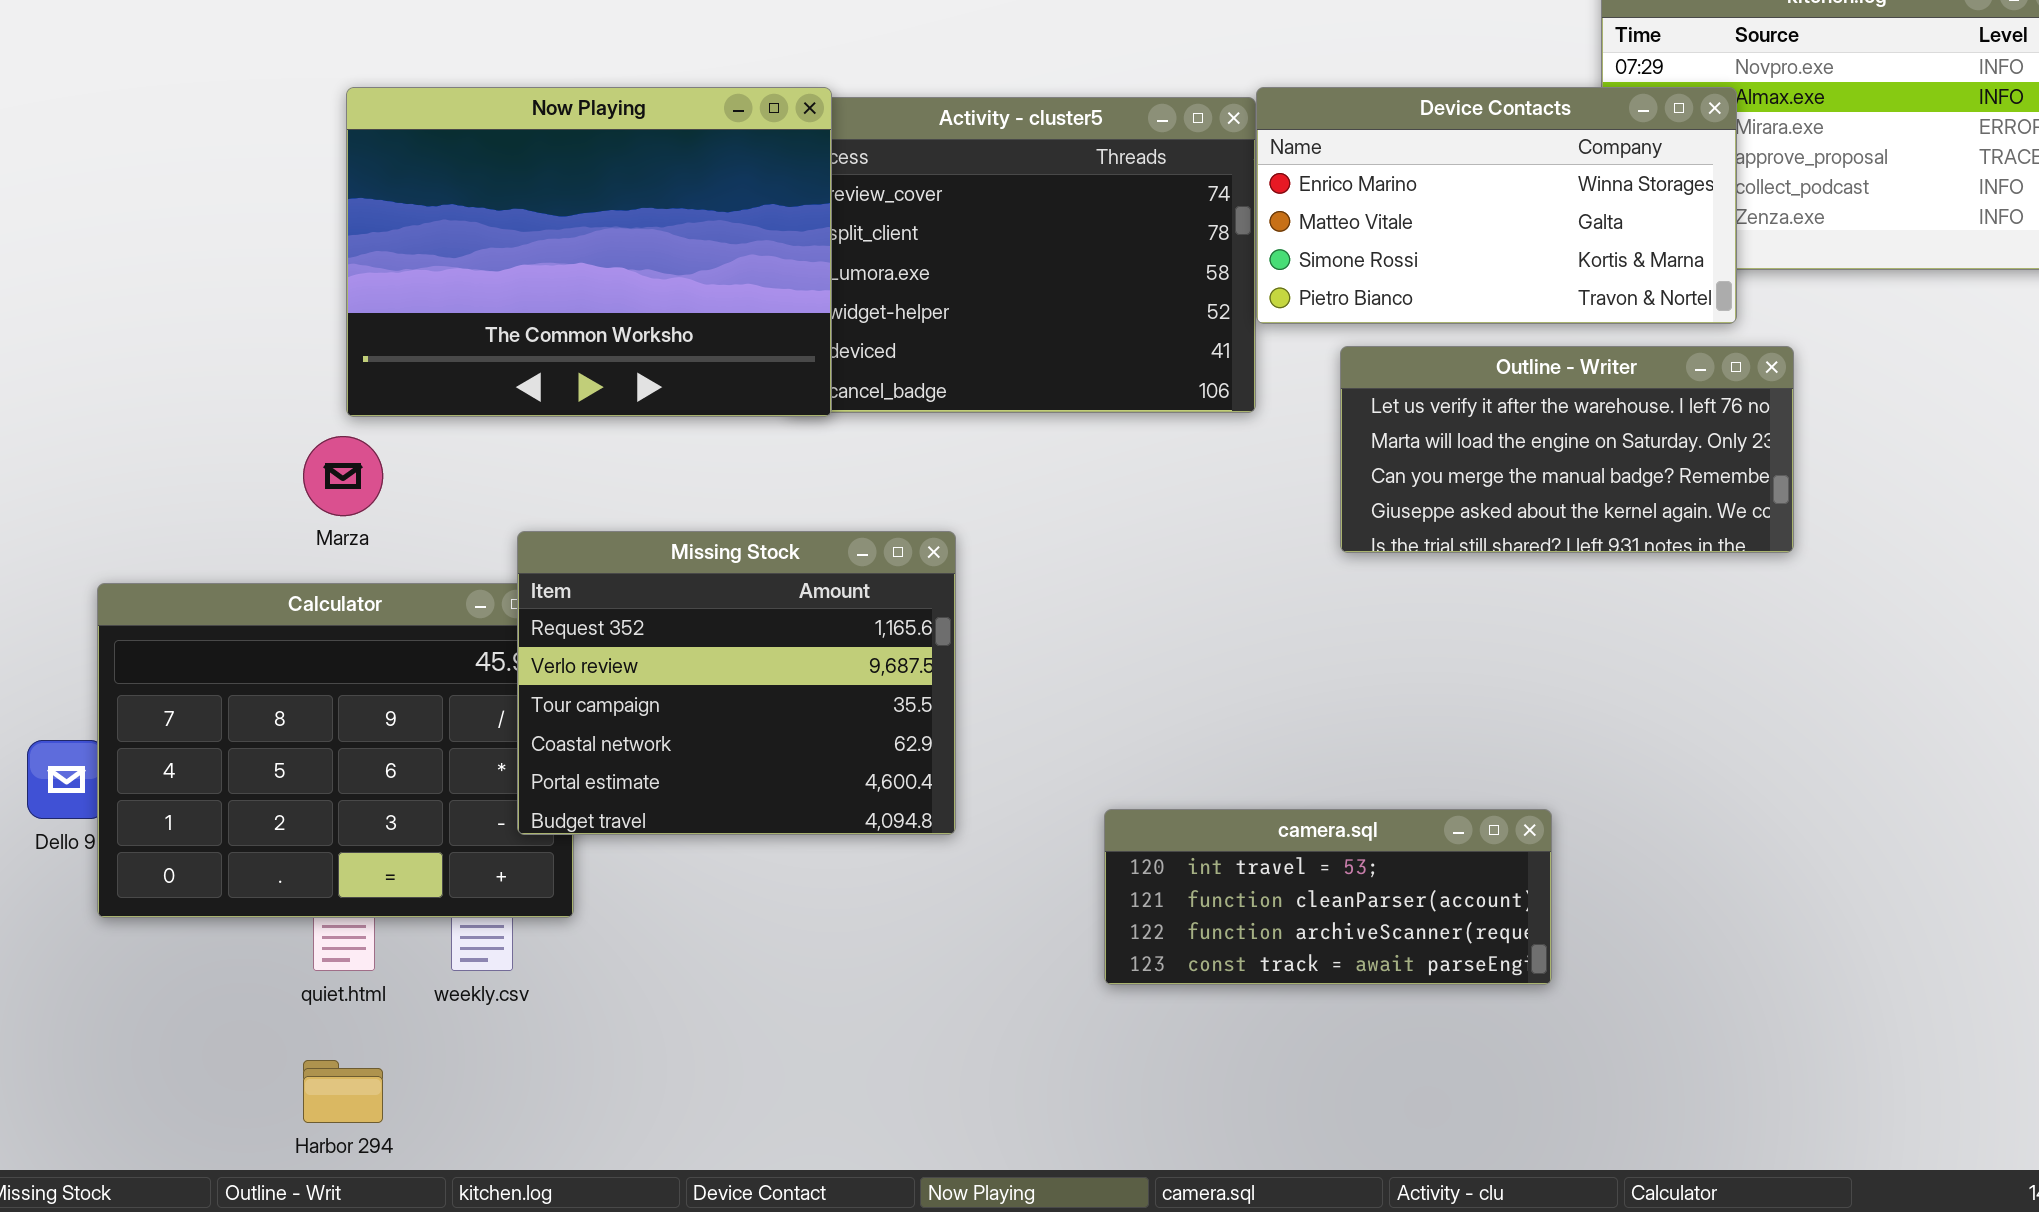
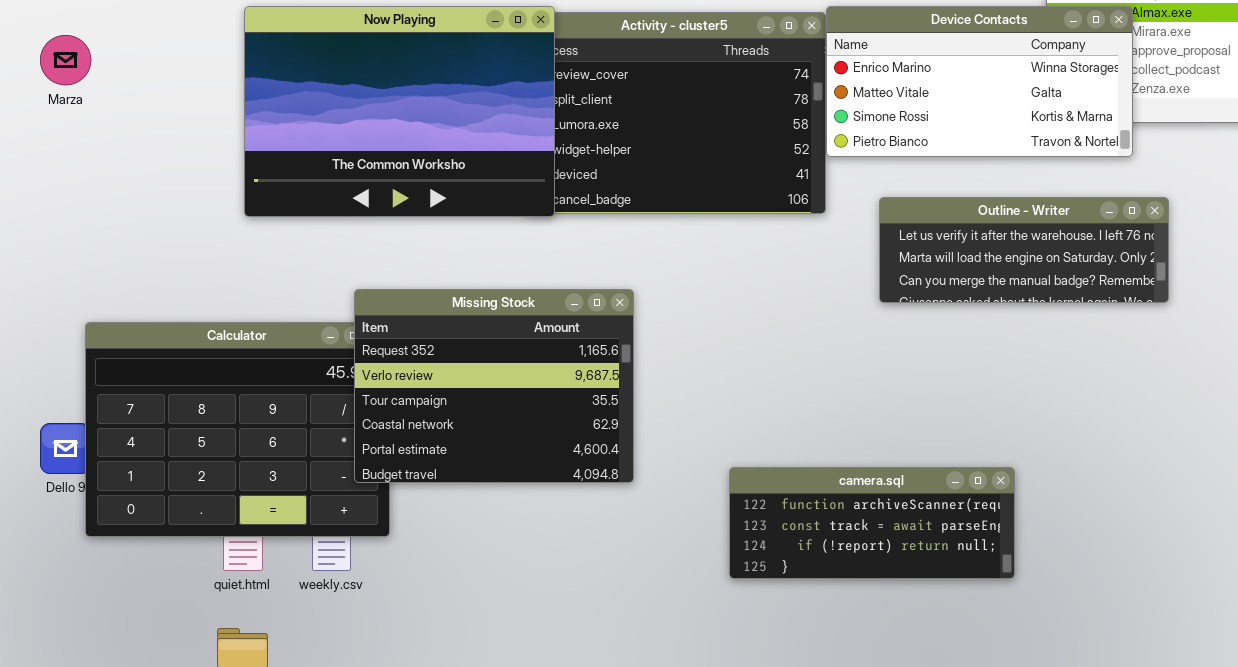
Outline - Writer: [1340,346,1794,553] -> [879,197,1169,303], resized
Marza: [303,436,383,516] -> [40,35,91,85], moved
camera.sql: [1104,809,1552,985] -> [729,467,1015,579], scrolled down 2 rows

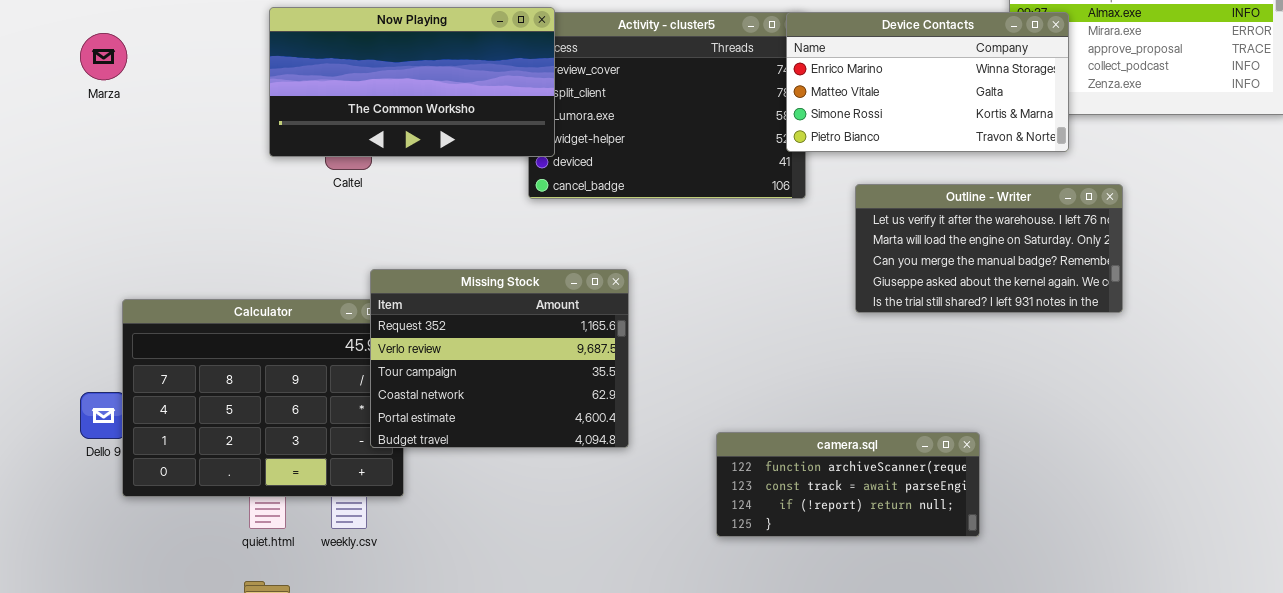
Now Playing: [244,6,555,217] -> [269,7,555,157], resized
Device Contacts: [826,6,1133,157] -> [786,12,1069,152], moved
Outline - Writer: [879,197,1169,303] -> [855,184,1123,313], resized

